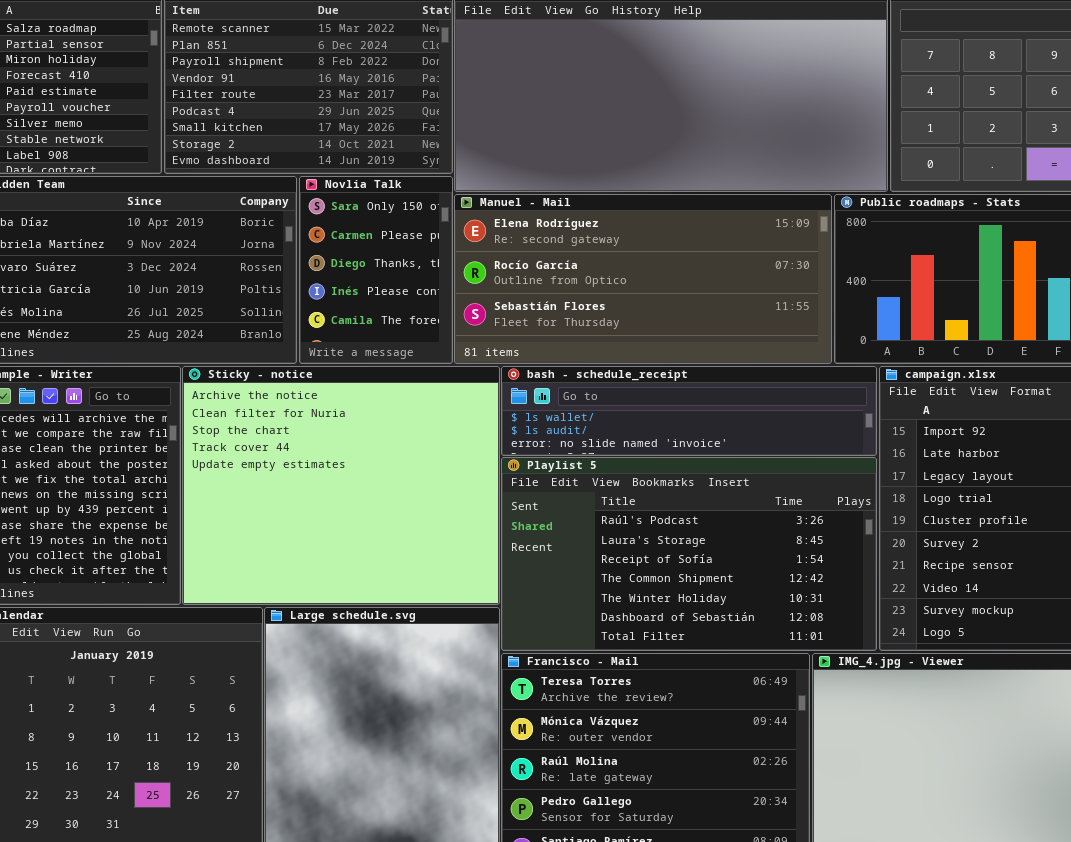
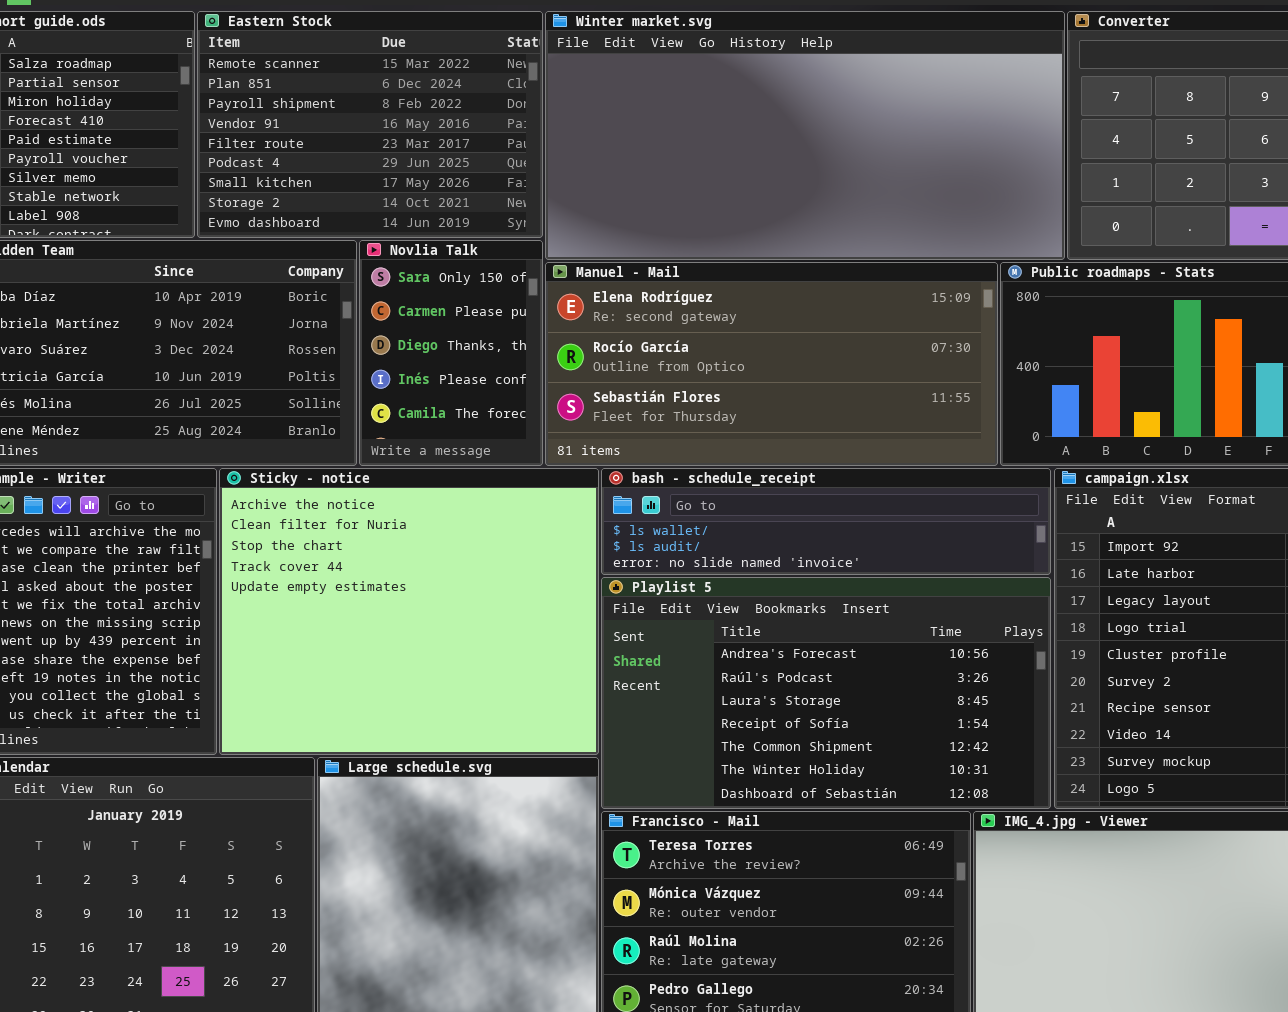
Playlist 5: [501,457,877,651] -> [601,577,1051,809], scrolled up 1 row

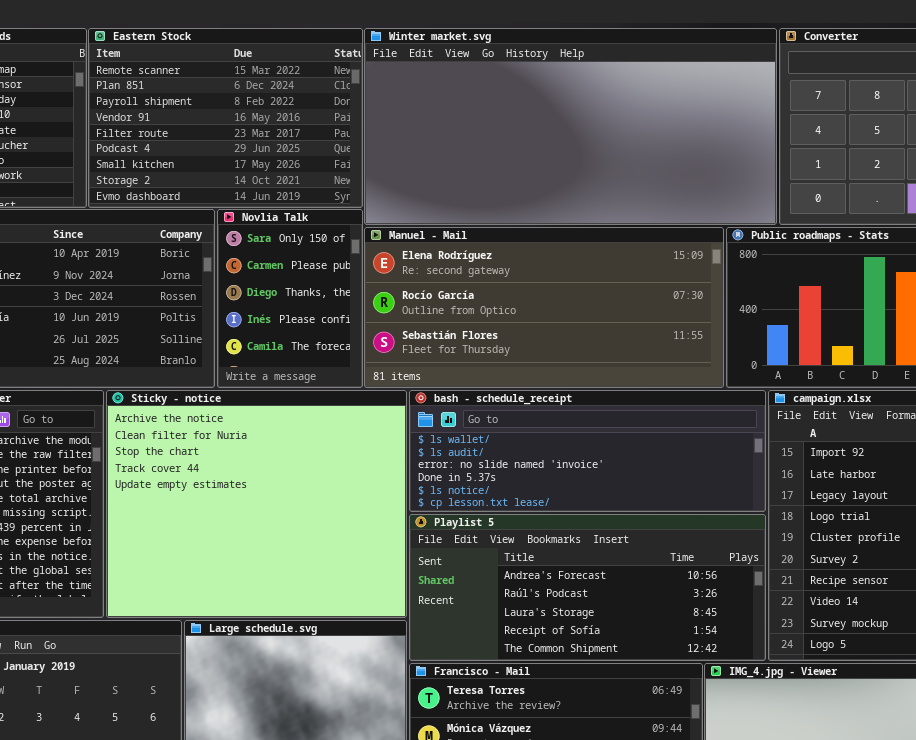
bash - schedule_receipt: [601,468,1051,575] -> [409,390,766,512], resized
Playlist 5: [601,577,1051,809] -> [409,514,766,661], resized

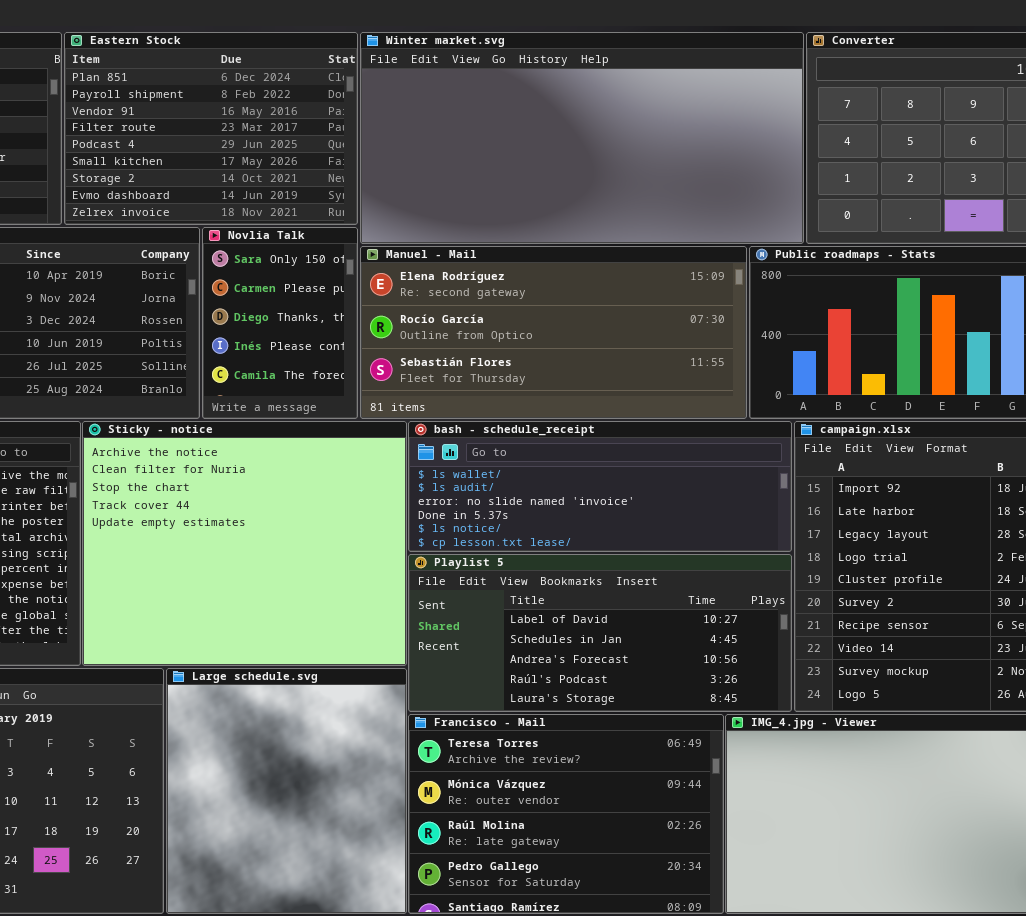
Eastern Stock: [88,28,363,208] -> [64,32,358,225], scrolled down 1 row
Playlist 5: [409,514,766,661] -> [408,554,792,712], scrolled up 2 rows

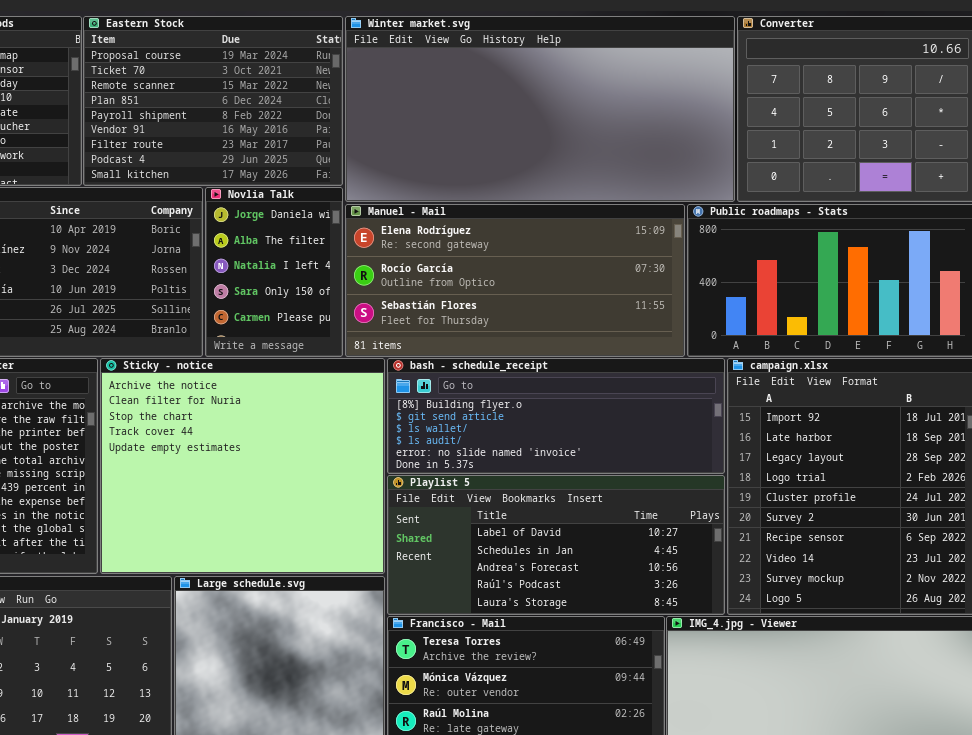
Eastern Stock: [64,32,358,225] -> [83,16,343,186], scrolled up 3 rows
Novlia Talk: [202,227,358,419] -> [205,187,343,357], scrolled up 3 rows
bash - schedule_receipt: [408,421,792,552] -> [387,358,725,474], scrolled up 2 rows

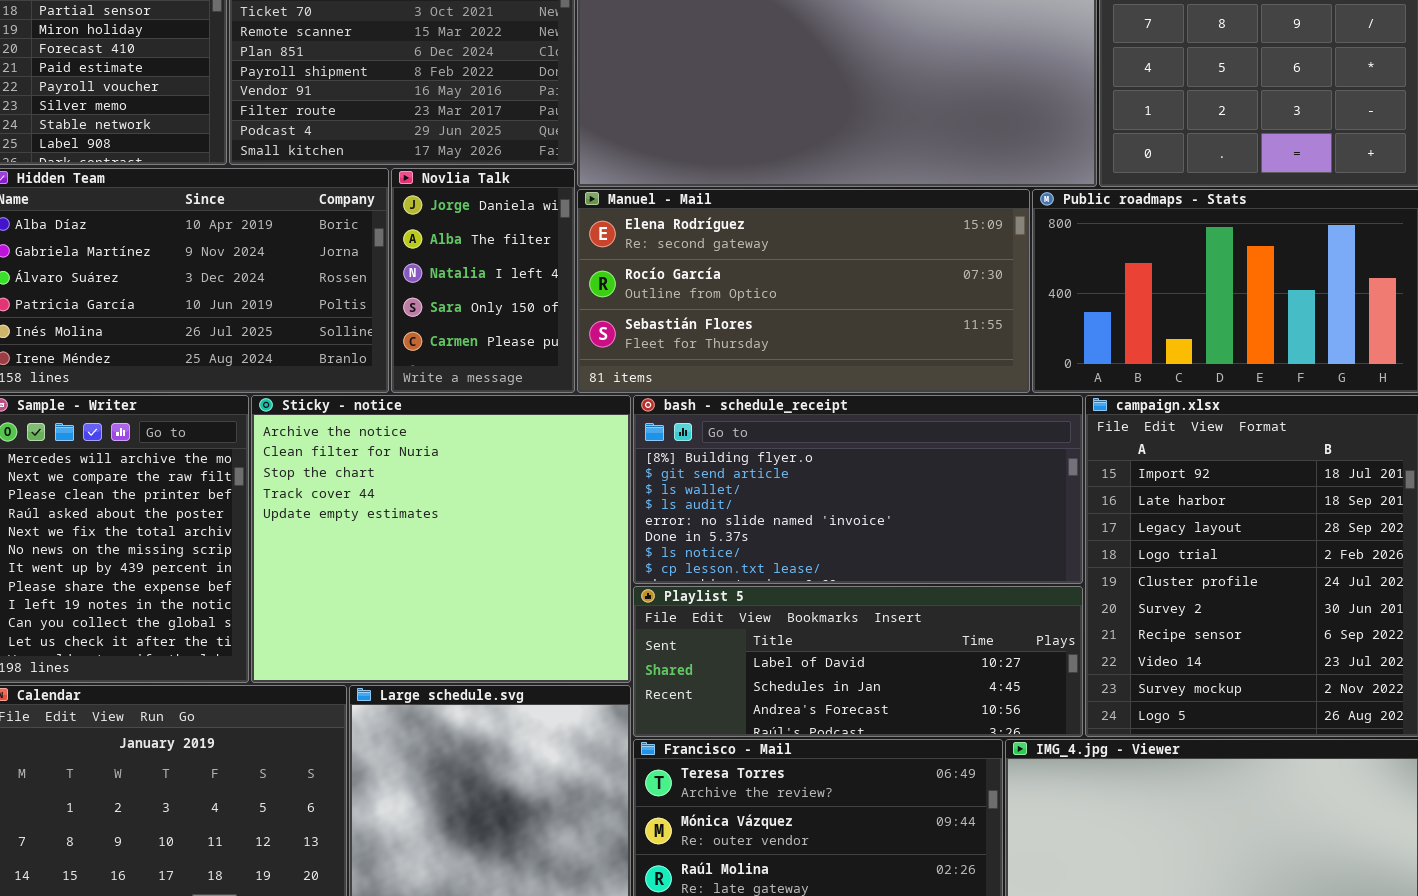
bash - schedule_receipt: [387,358,725,474] -> [633,395,1083,584], resized
Playlist 5: [387,475,725,615] -> [633,586,1083,737], resized

